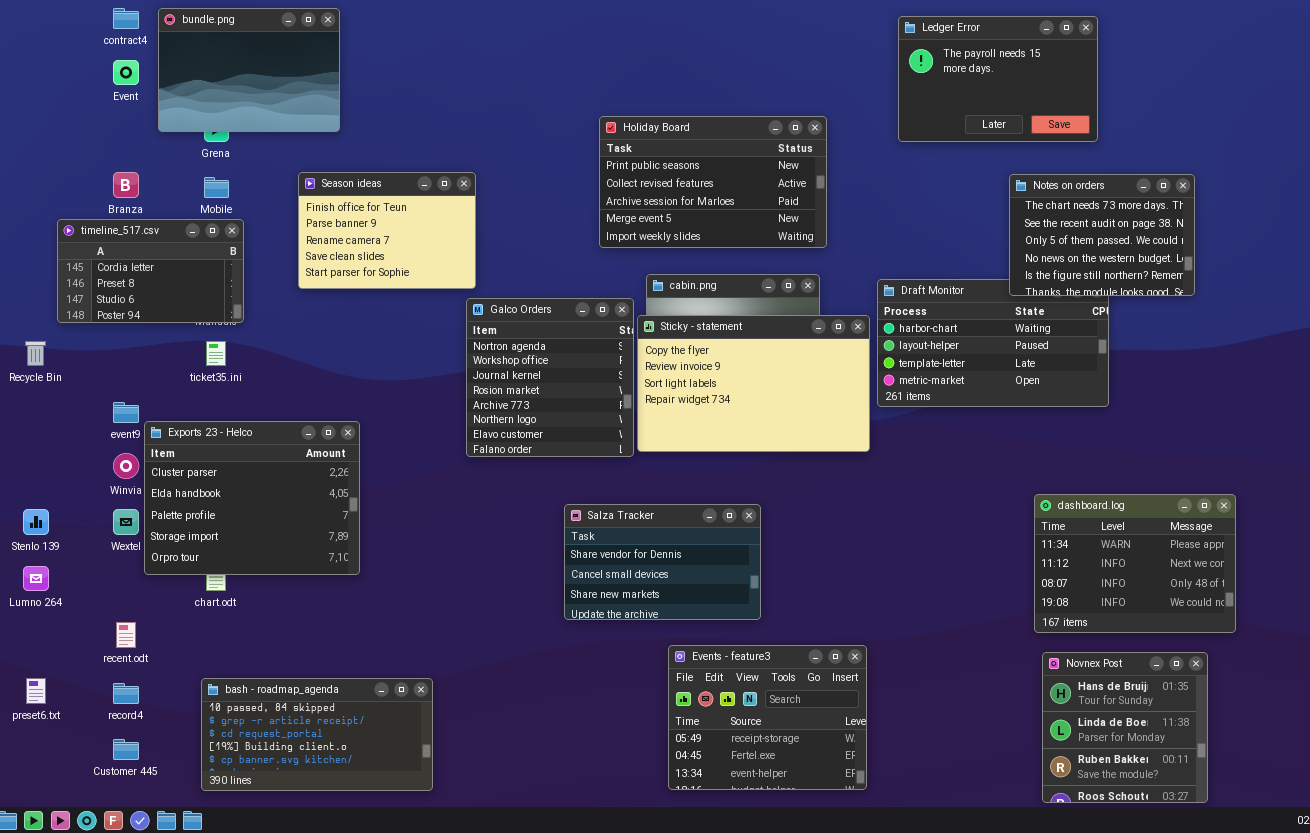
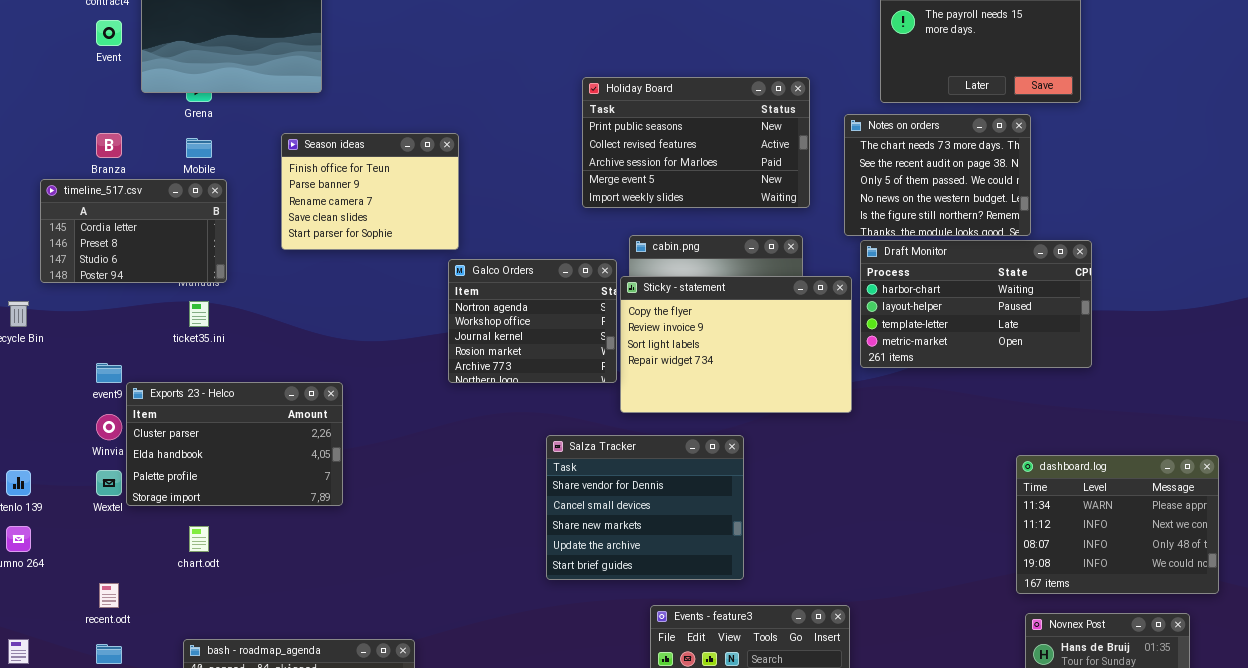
Notes on orders: [1009,174,1195,296] -> [844,114,1031,236], moved
Galco Orders: [466,298,634,457] -> [448,259,617,383], resized
Exports 23 - Helco: [144,421,360,575] -> [126,382,343,506], resized
Salza Tracker: [564,504,761,620] -> [546,435,744,580], resized

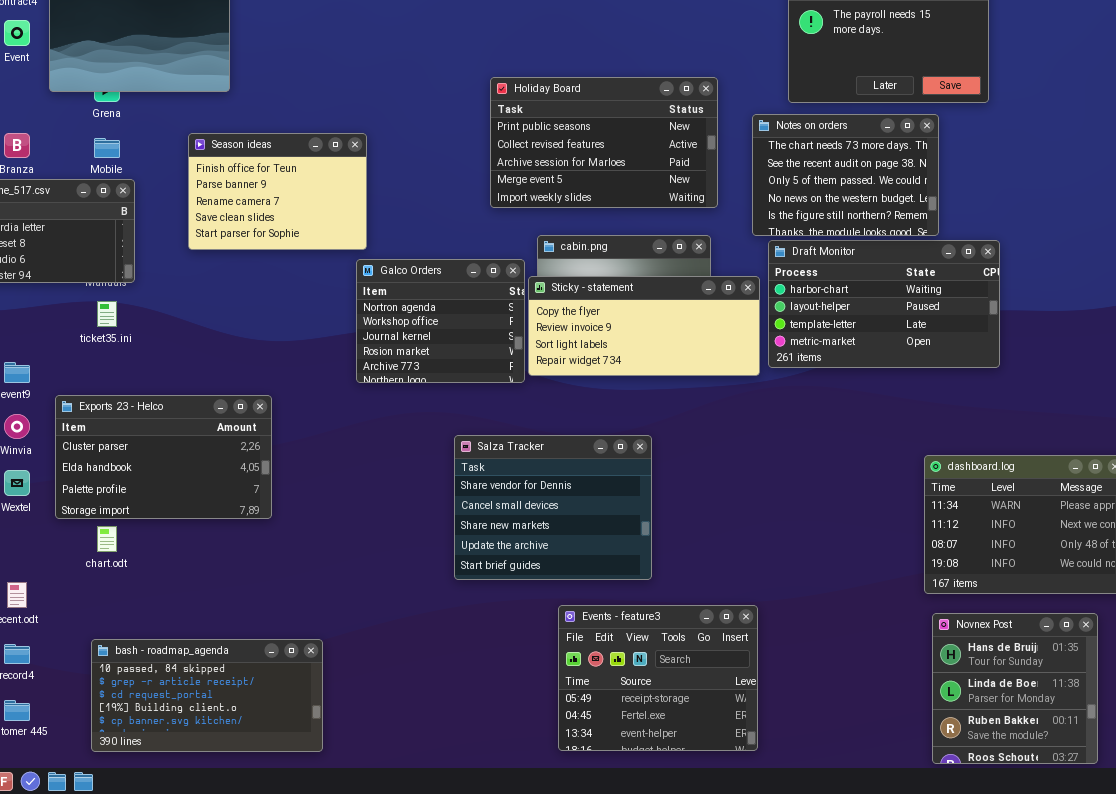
Sticky - statement: [620,276,852,413] -> [528,276,760,376], resized
Exports 23 - Helco: [126,382,343,506] -> [55,395,272,519], moved

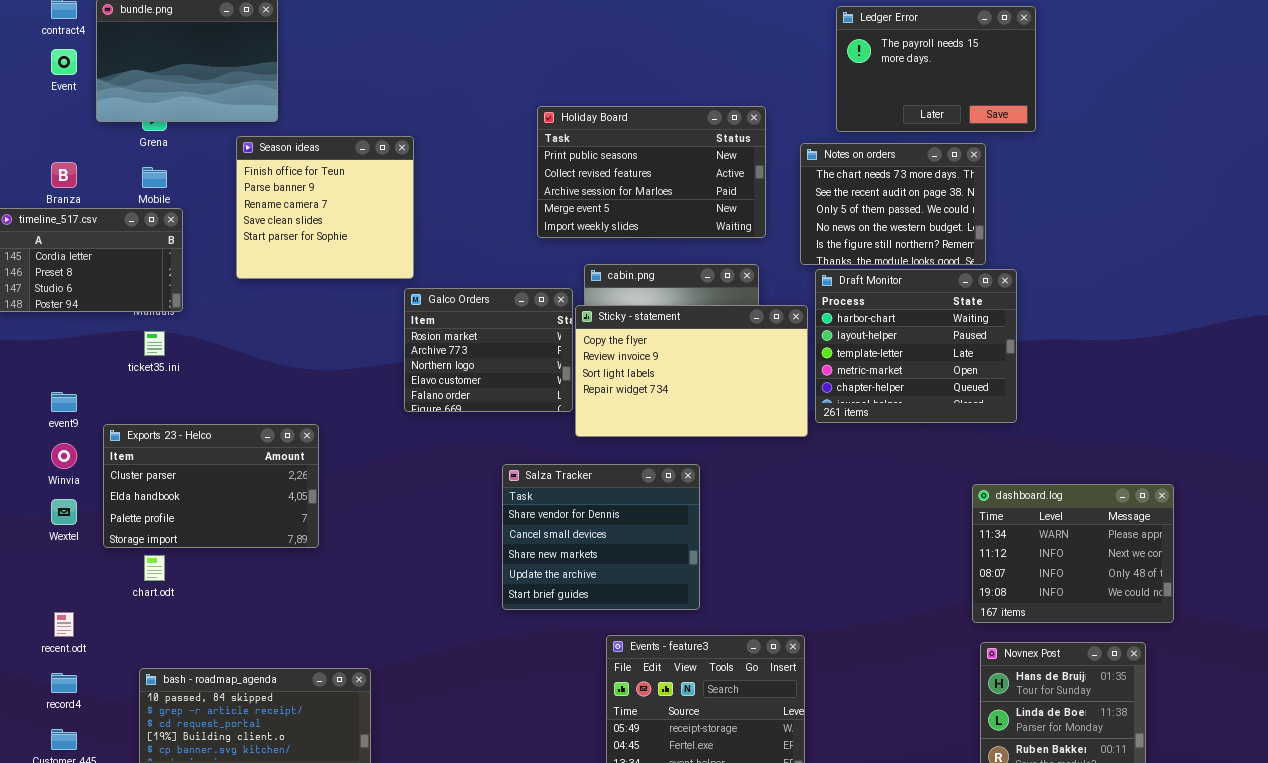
Season ideas: [188,133,367,250] -> [236,136,414,279], resized
Draft Monitor: [768,240,1000,368] -> [815,269,1017,423], resized
Galco Orders: [356,259,525,383] -> [404,288,573,412], scrolled down 3 rows
Sticky - statement: [528,276,760,376] -> [575,305,808,437], resized

